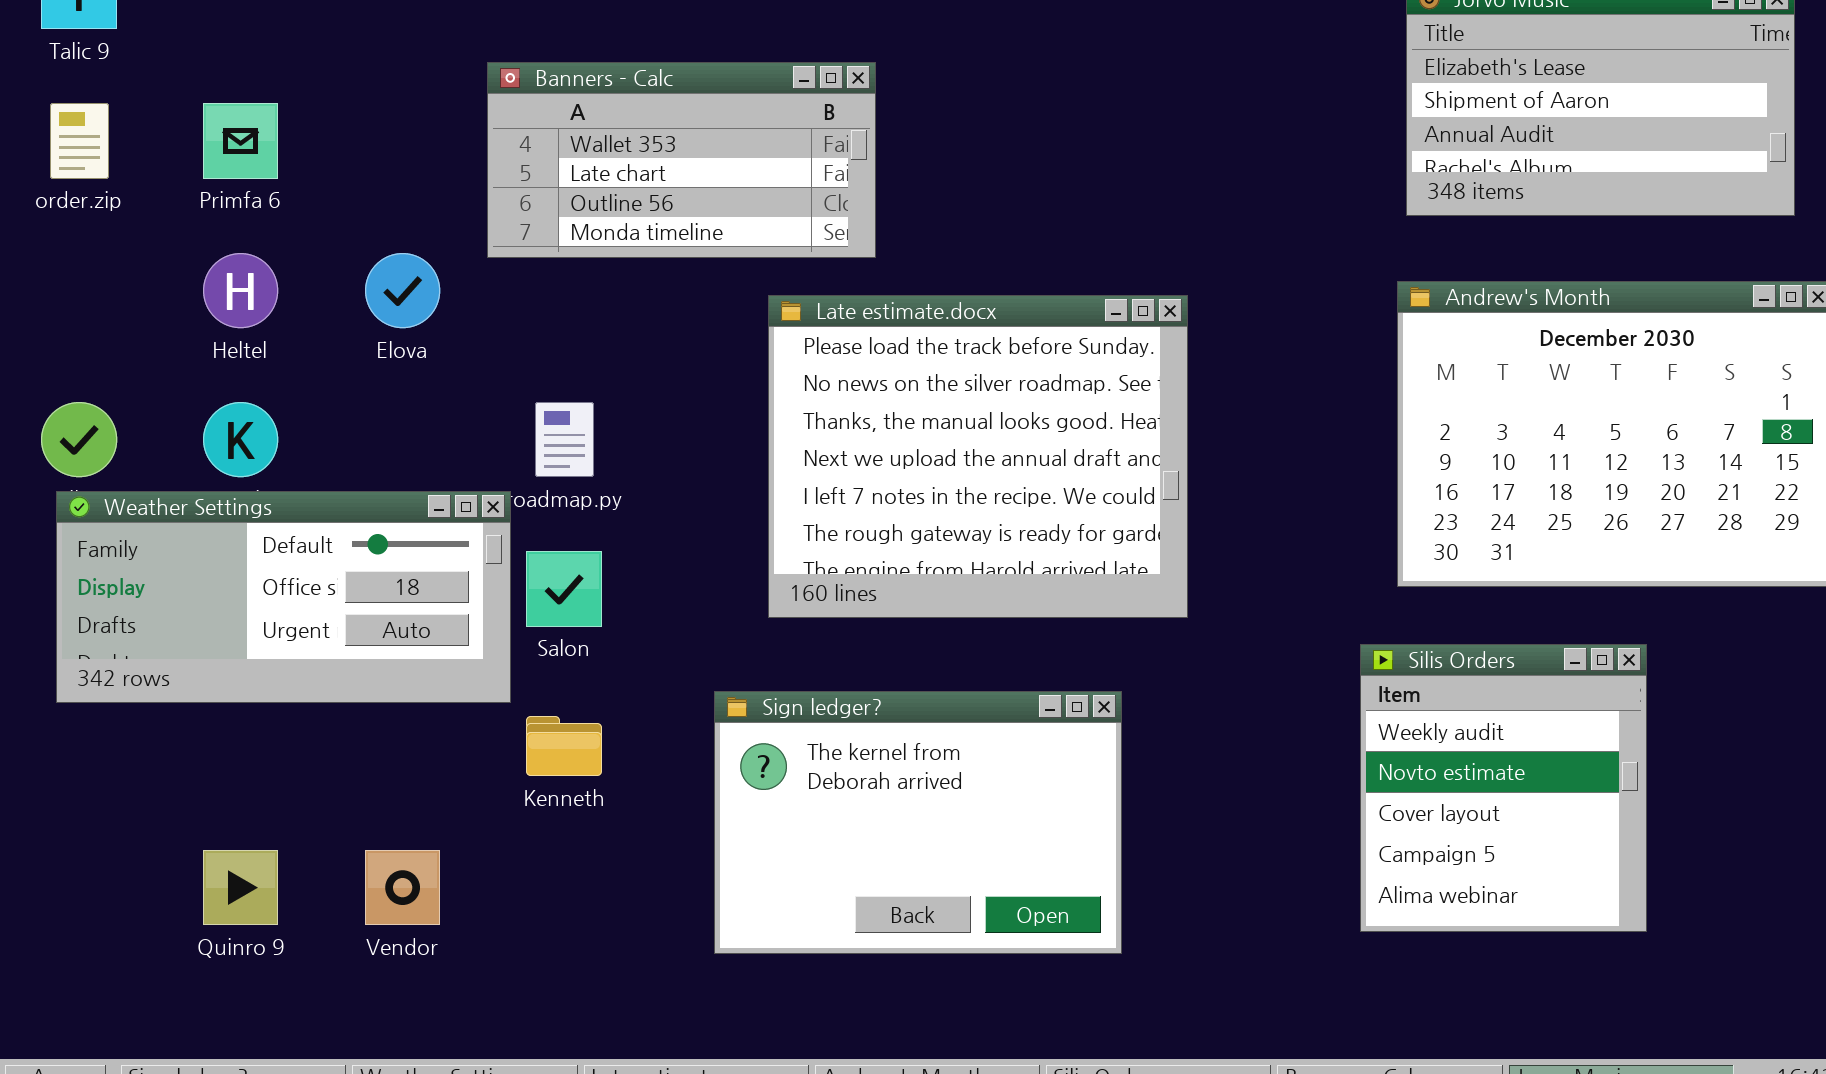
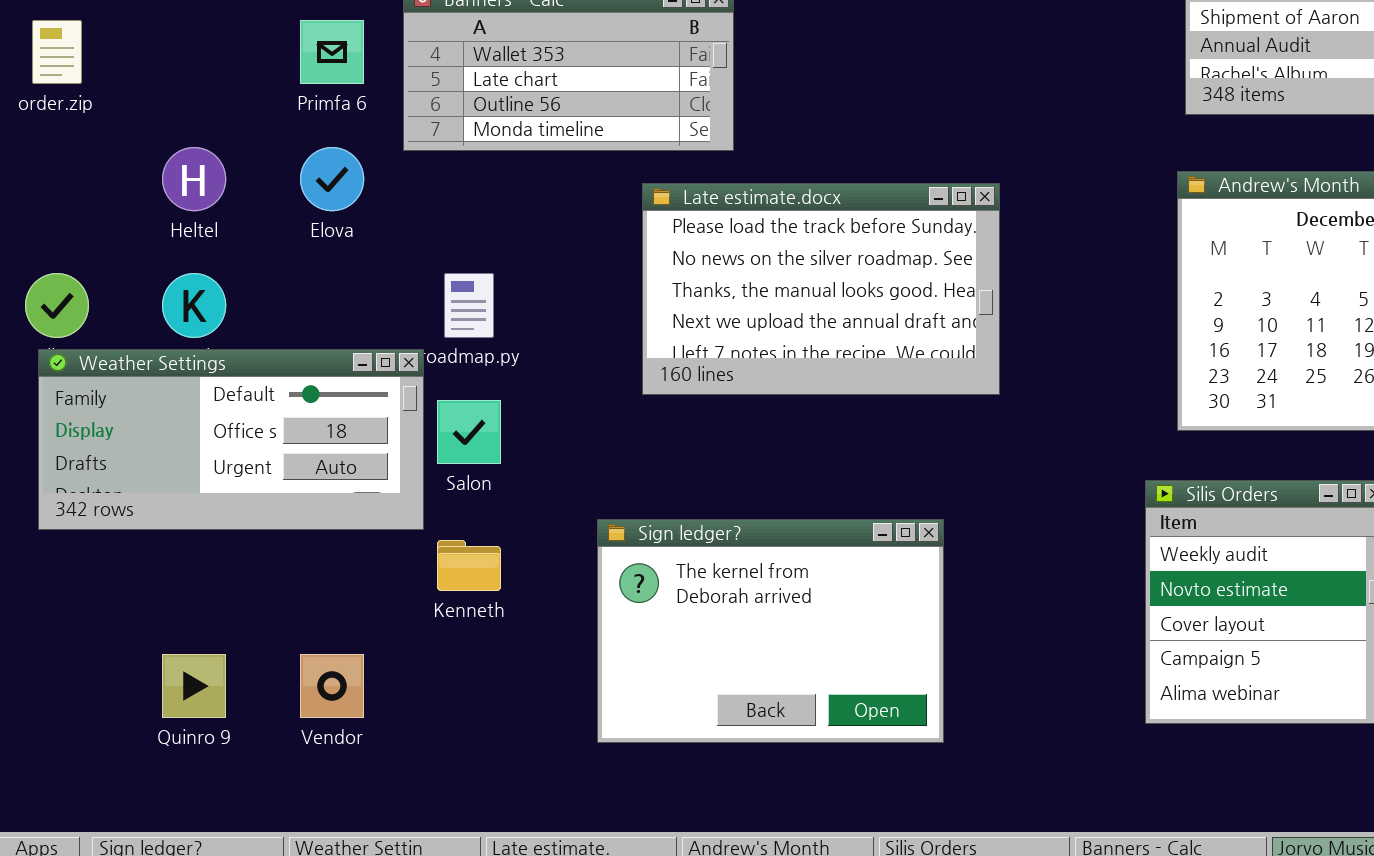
Primfa 6: [203,103,278,179] -> [300,20,364,84], moved
Late estimate.docx: [768,295,1188,618] -> [642,183,1000,395], resized

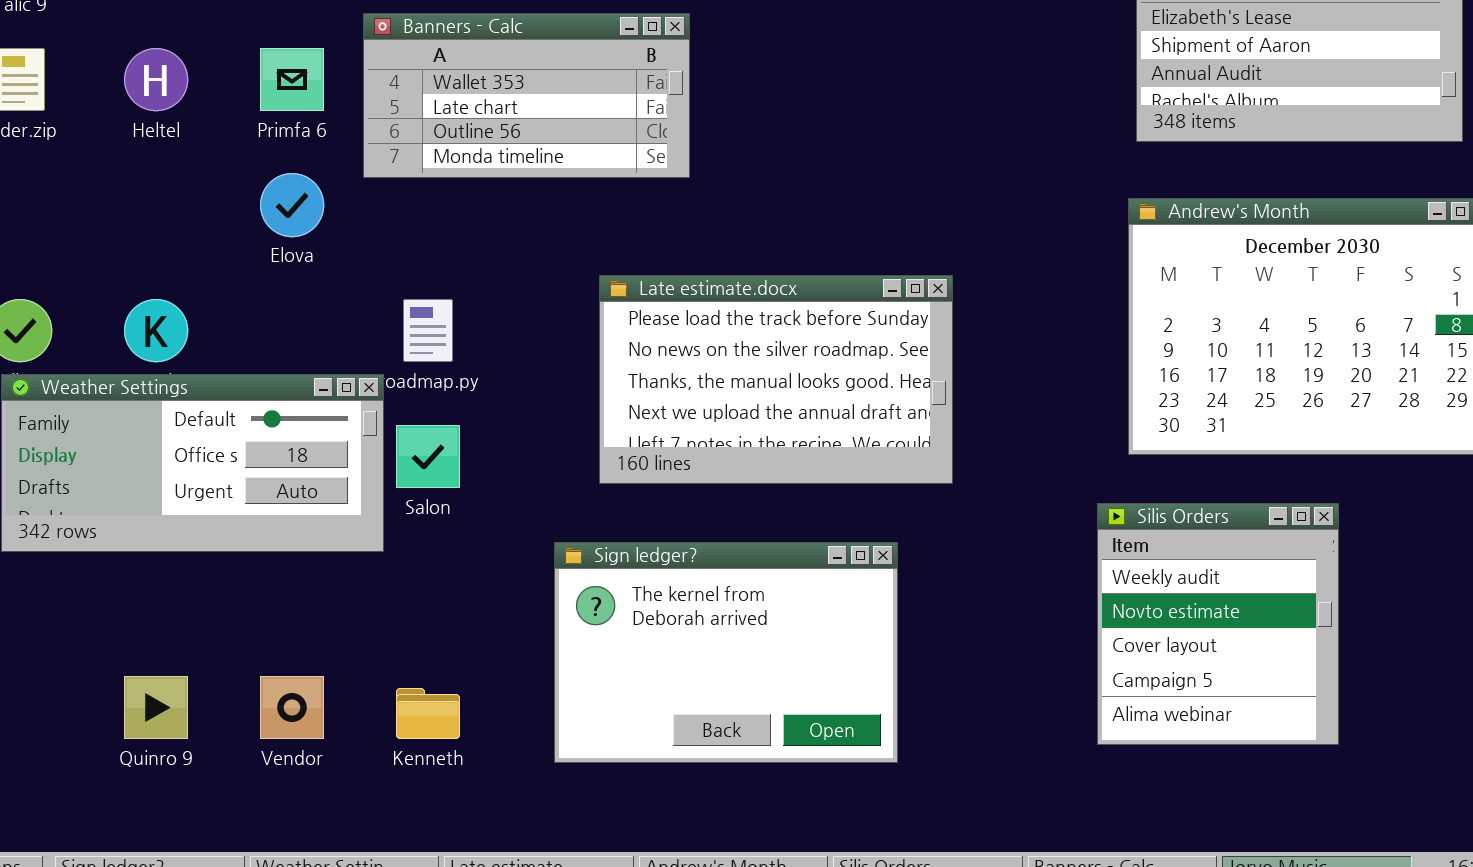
Heltel: [162,147,226,211] -> [124,48,188,111], moved
Late estimate.docx: [642,183,1000,395] -> [599,275,953,484], moved
Kenneth: [437,540,501,591] -> [396,688,460,739], moved

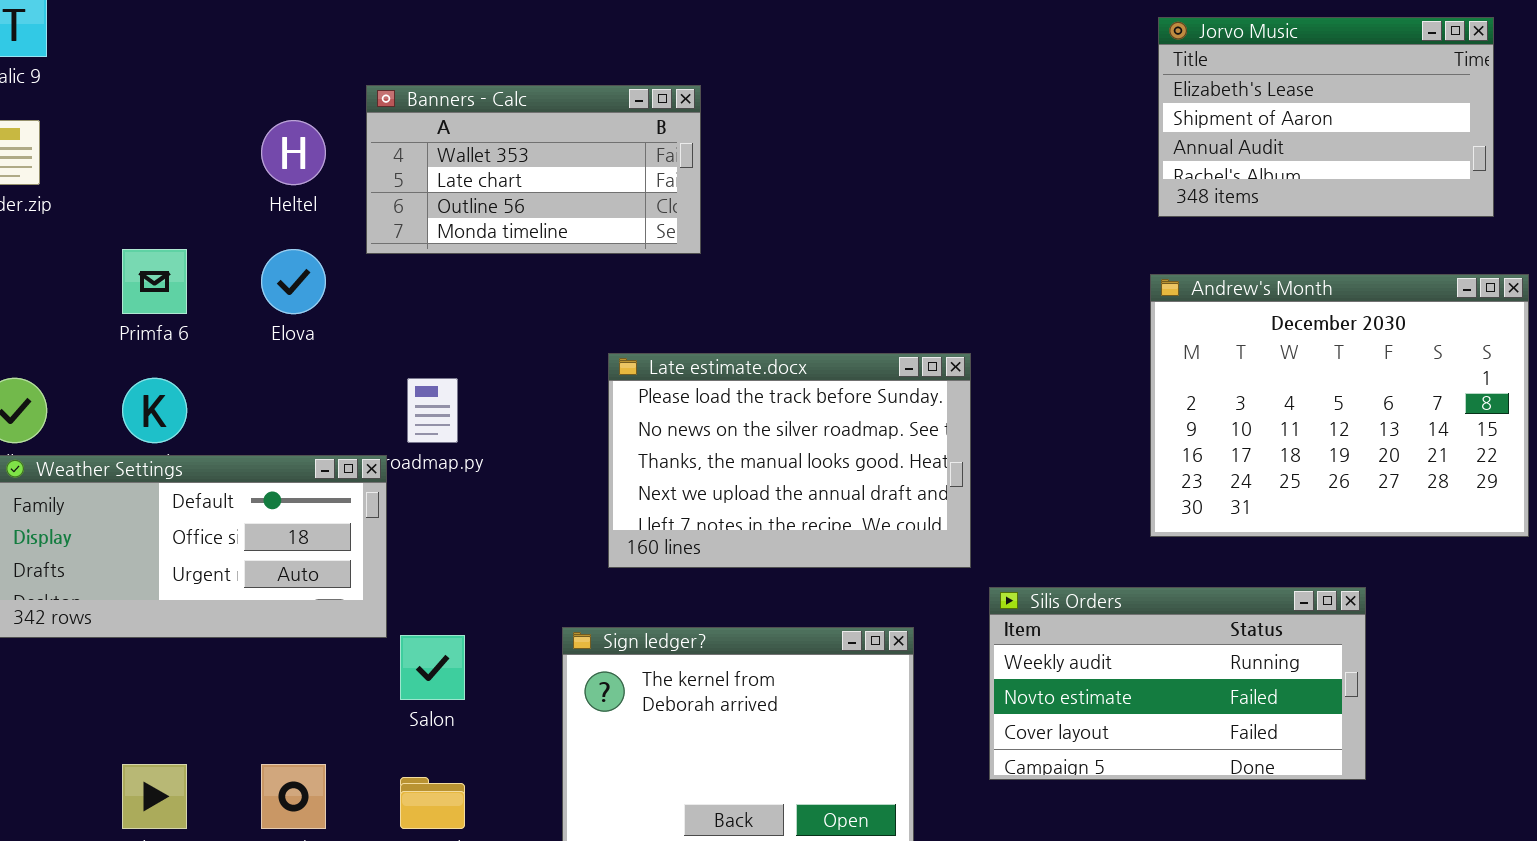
Heltel: [124,48,188,111] -> [261,120,326,185], moved
Primfa 6: [260,48,324,111] -> [122,249,187,314], moved
Salon: [396,425,460,488] -> [400,635,465,700], moved
Silis Orders: [1097,503,1339,745] -> [989,587,1366,780], resized

